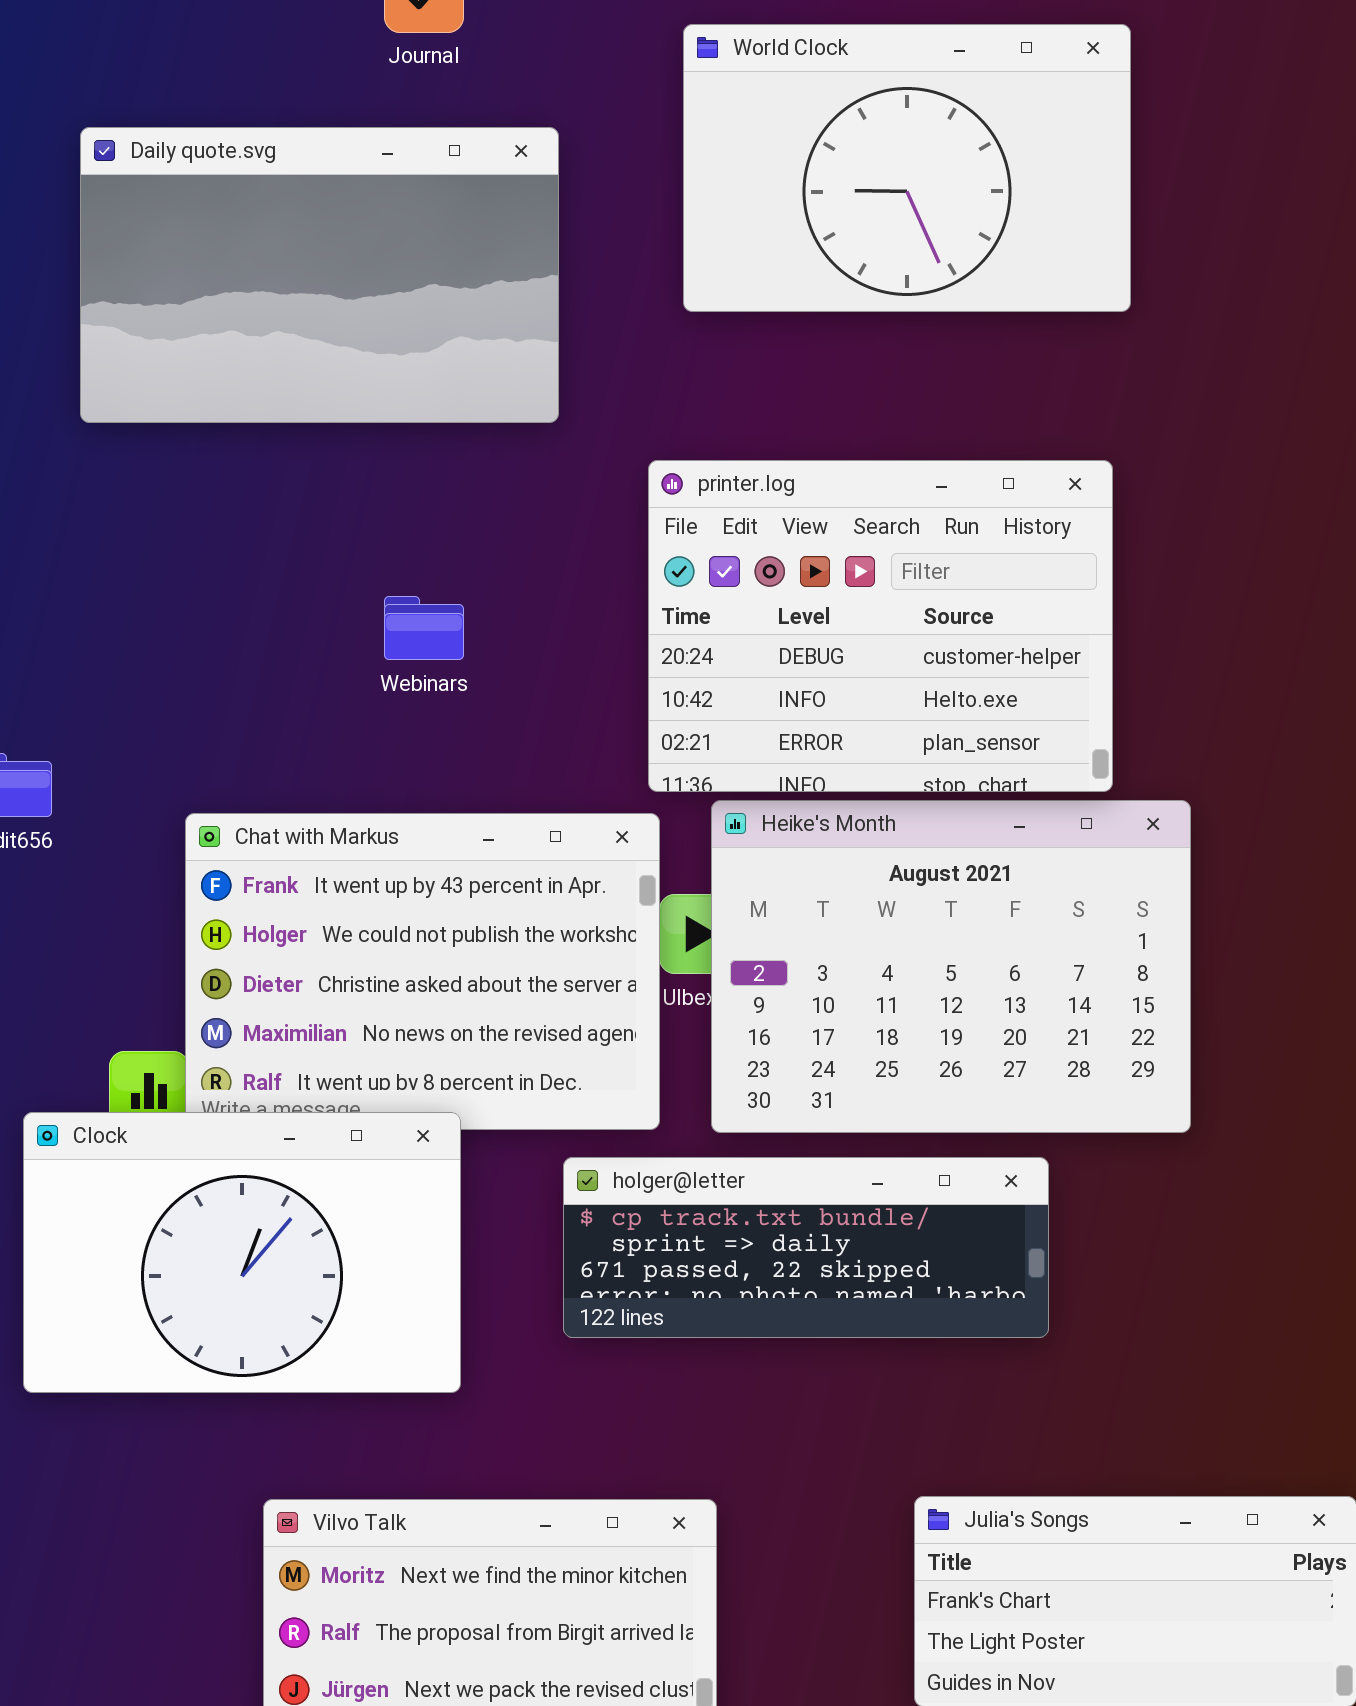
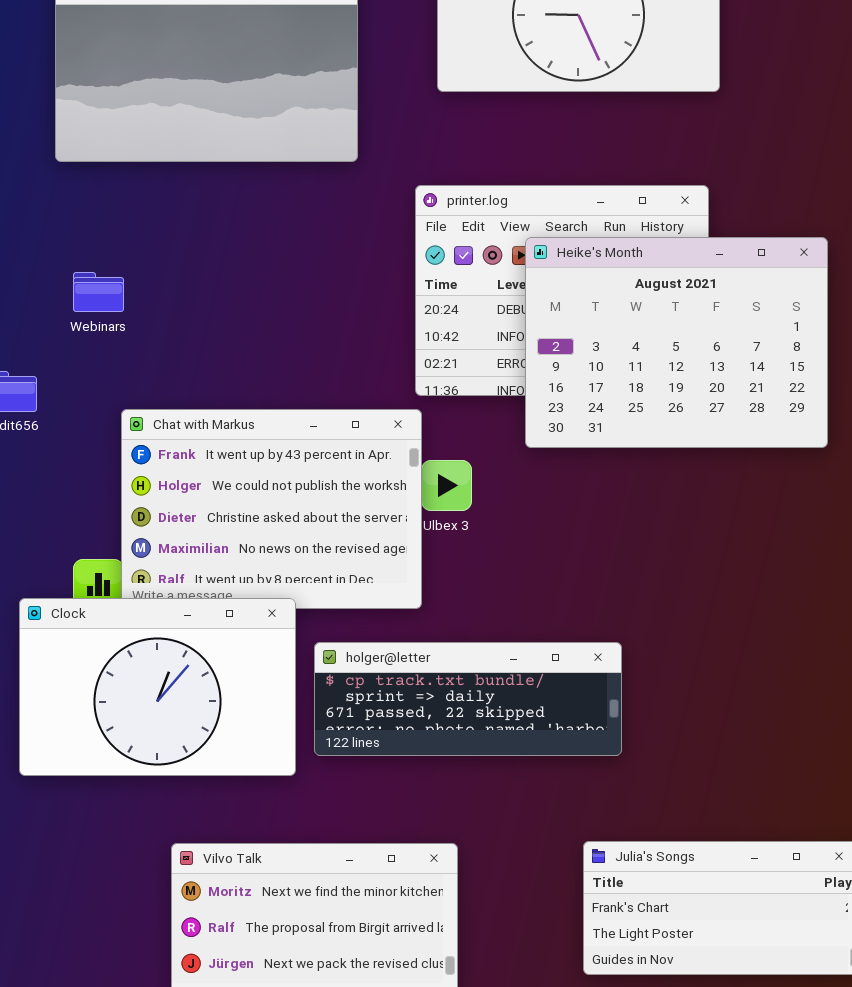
Webinars: [384,596,464,660] -> [73,272,124,312], moved
Heike's Month: [711,800,1191,1133] -> [525,237,828,448], moved
holger@letter: [563,1157,1049,1338] -> [314,642,622,756], moved

